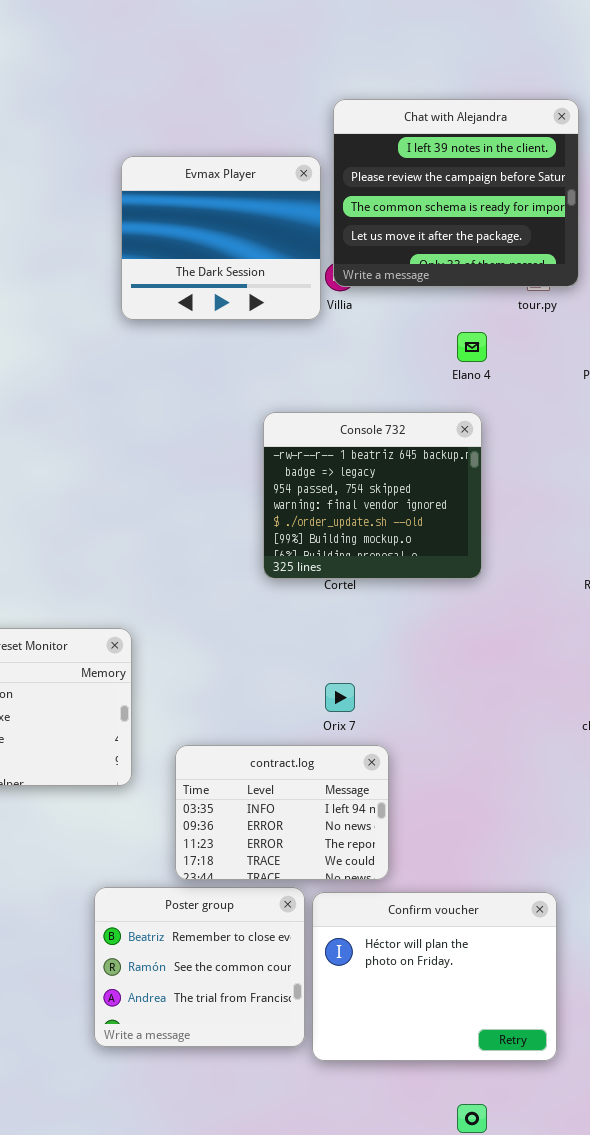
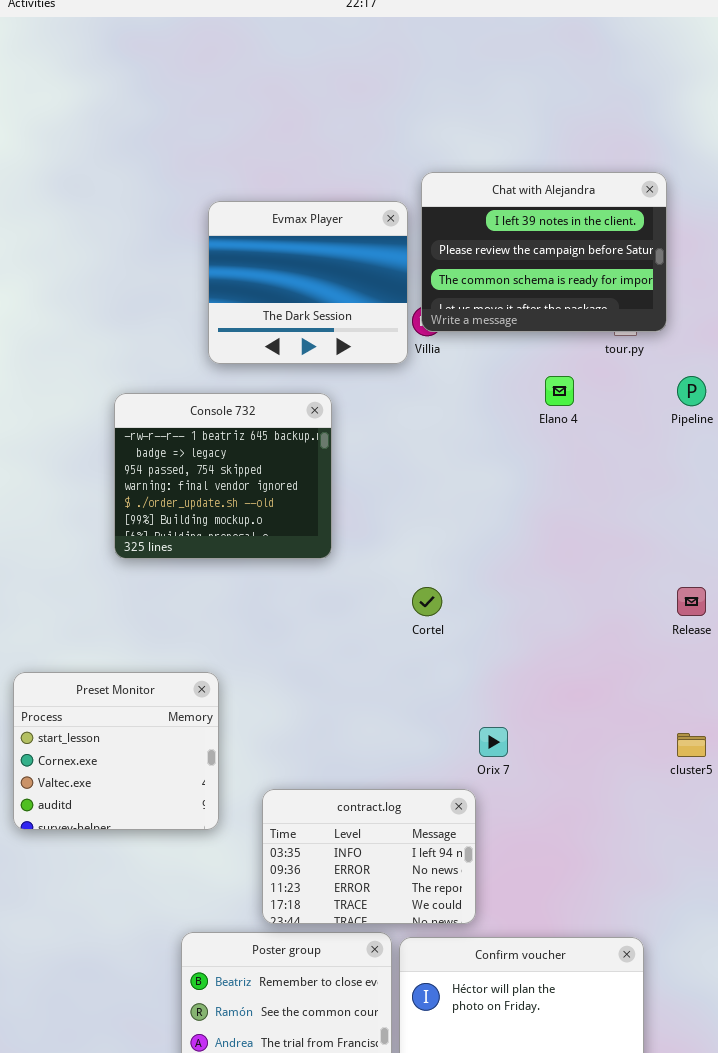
Chat with Alejandra: [333,99,579,287] -> [421,172,667,332], resized
Console 732: [263,412,482,579] -> [114,393,332,559], moved
Orix 7: [325,683,355,712] -> [479,727,508,757], moved

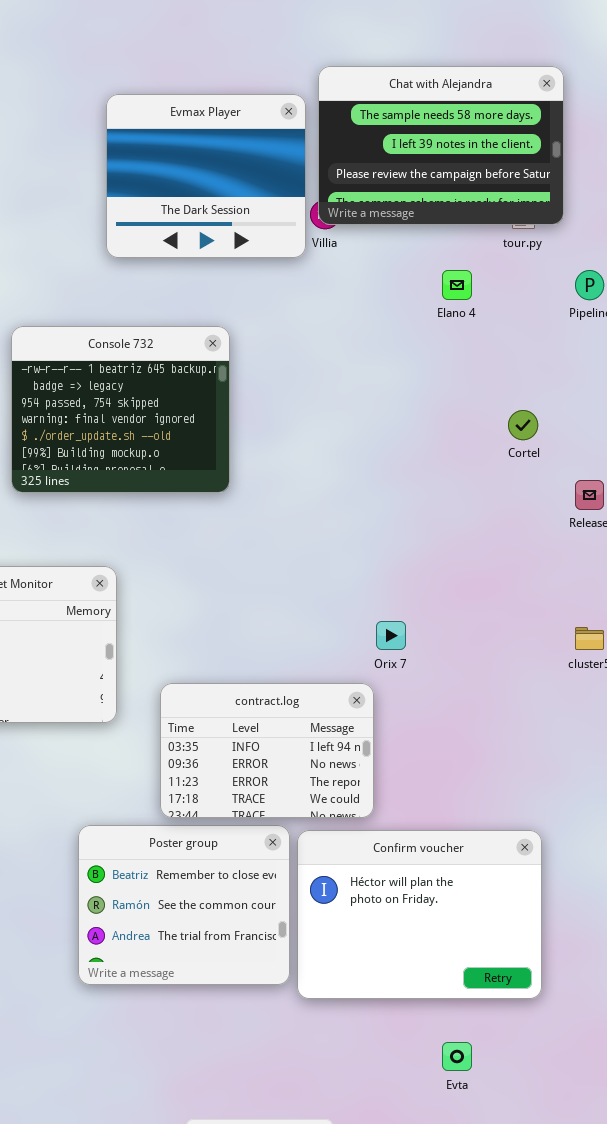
Chat with Alejandra: [421,172,667,332] -> [318,66,564,225], scrolled up 1 row
Console 732: [114,393,332,559] -> [11,326,230,493], moved
Cortel: [412,587,442,616] -> [508,410,538,440], moved

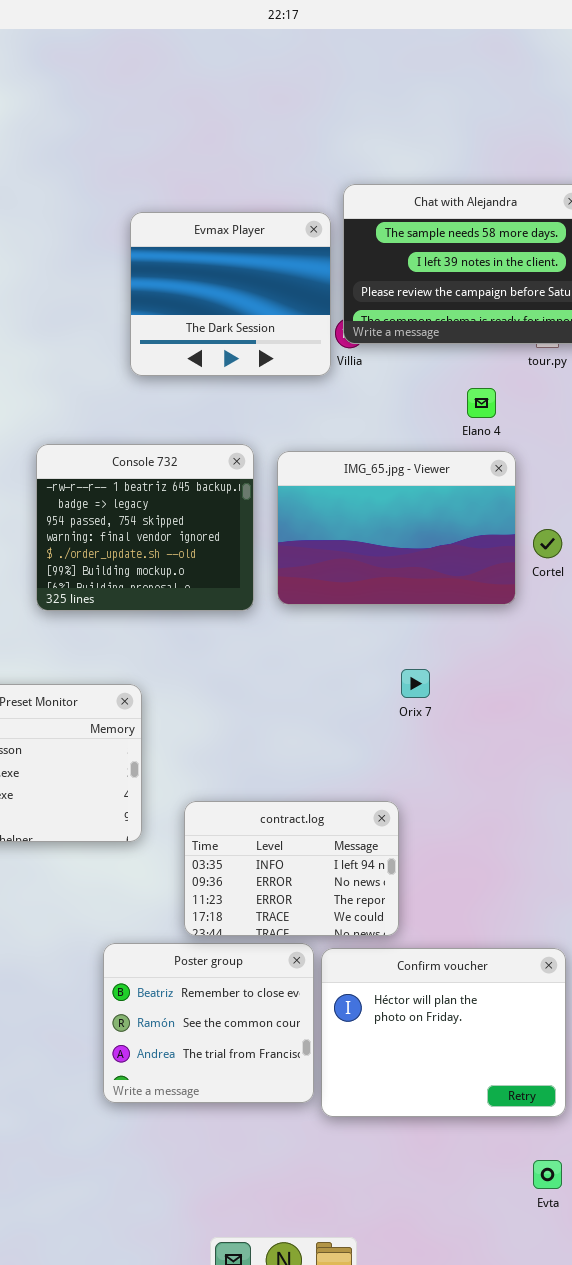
IMG_65.jpg - Viewer: none -> [277,451,516,605], opened
Orix 7: [376,621,406,650] -> [401,669,430,698], moved
Evta: [442,1042,472,1071] -> [533,1160,562,1189], moved

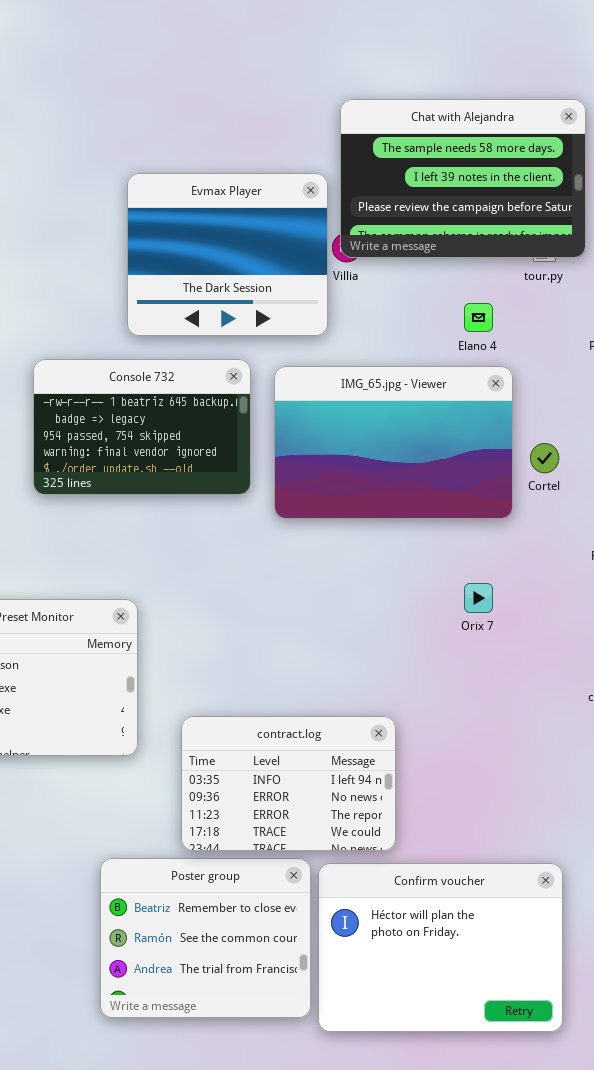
Evmax Player: [130,212,331,376] -> [127,173,328,336], moved
Console 732: [36,444,254,611] -> [33,359,251,495], resized
Orix 7: [401,669,430,698] -> [464,583,493,613], moved

